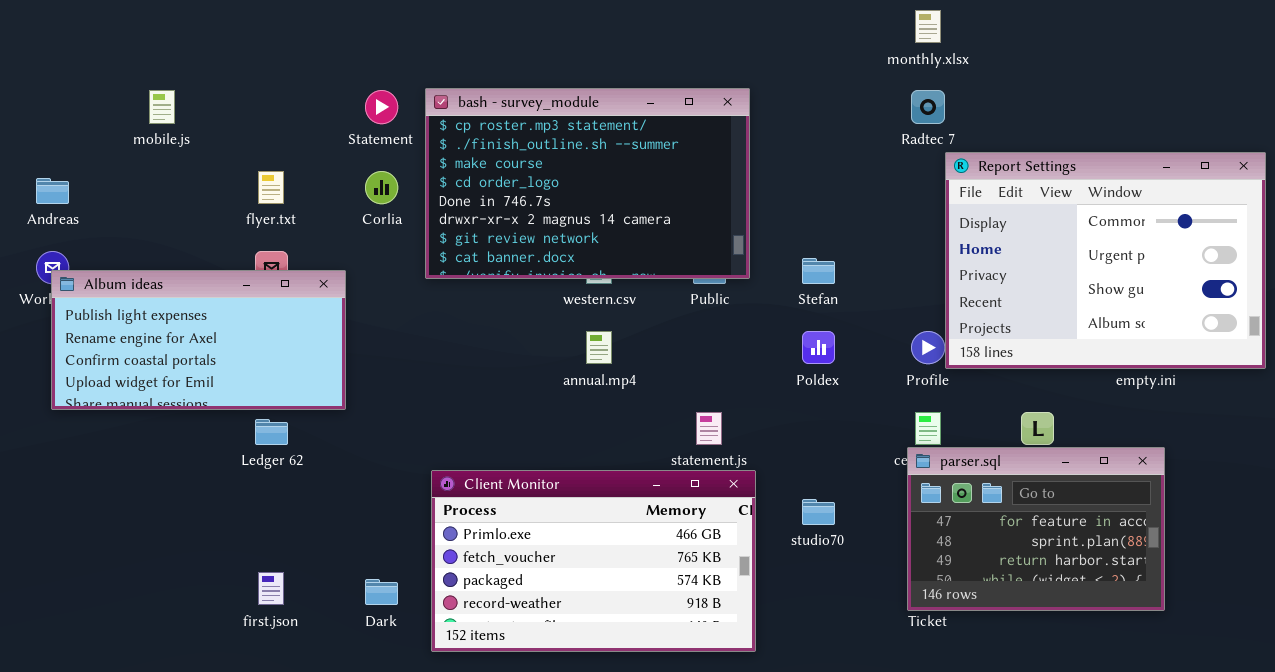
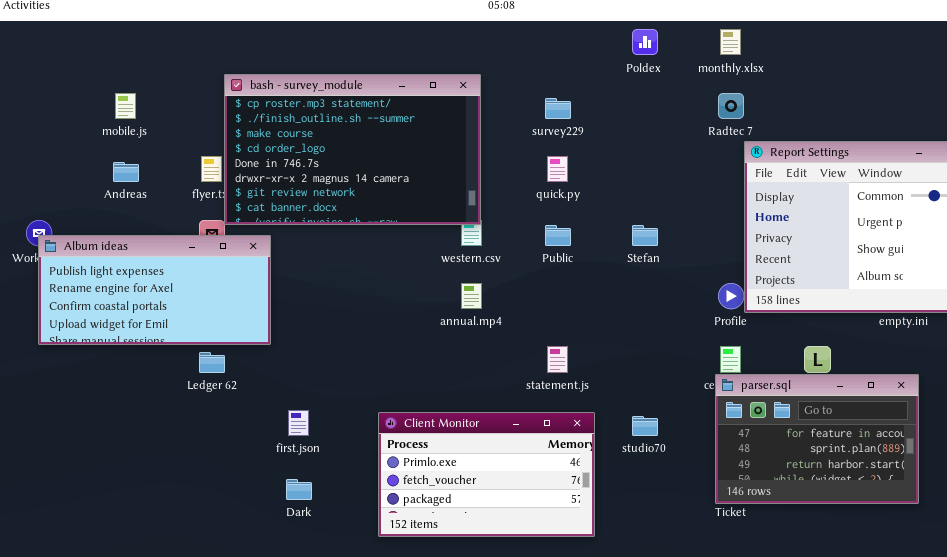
bash - survey_module: [425,88,750,279] -> [224,74,481,225], moved
Andreas: [36,178,69,204] -> [113,162,139,182], moved
Poldex: [802,331,835,364] -> [632,29,658,55], moved
Client Monitor: [431,470,756,652] -> [378,412,595,537], resized
first.json: [258,572,284,605] -> [288,410,309,436], moved

